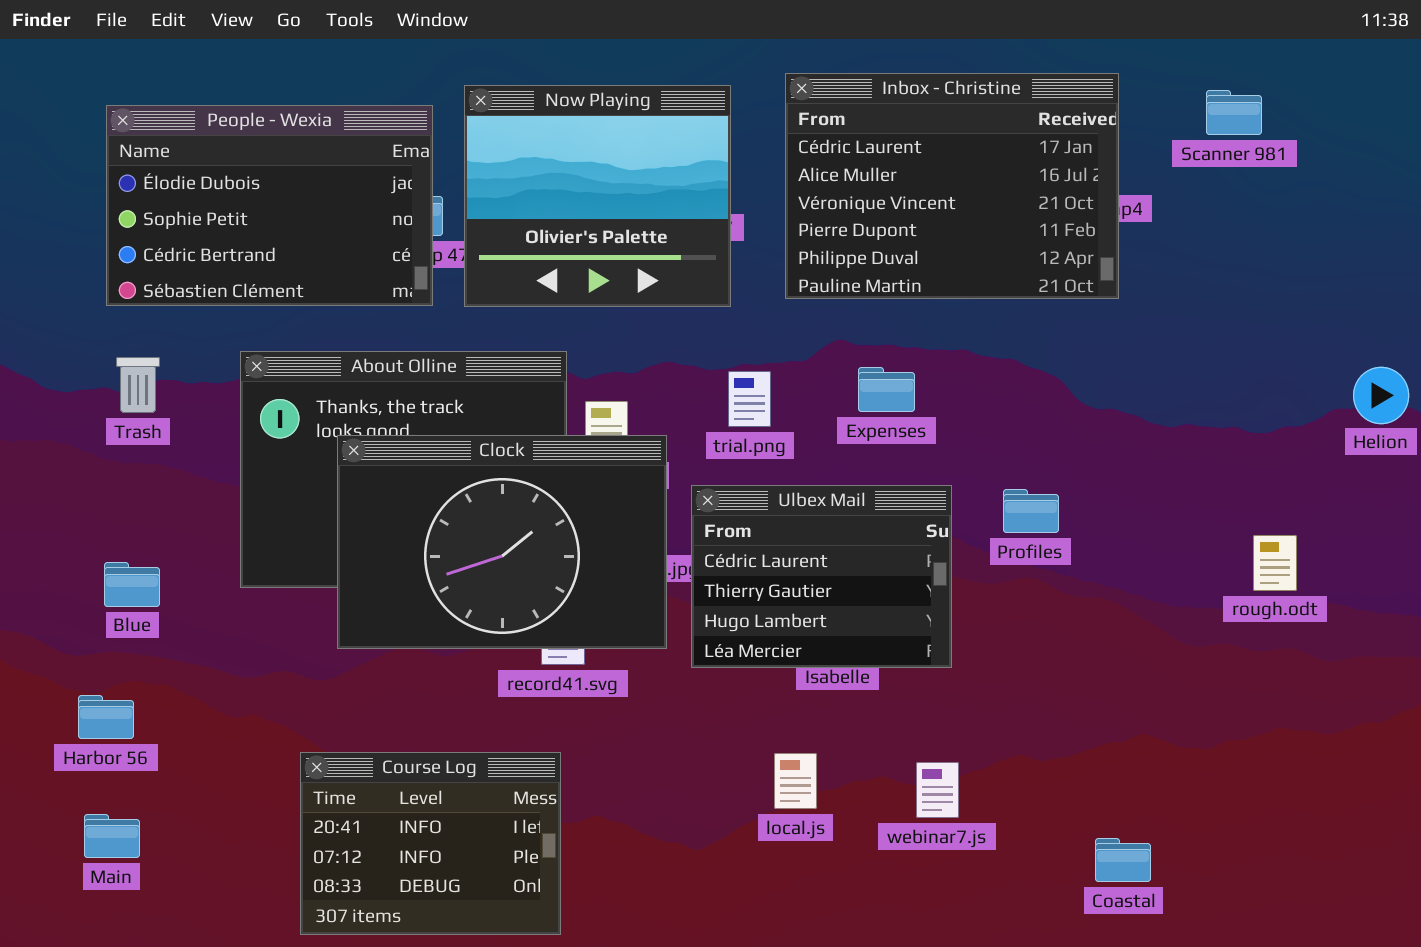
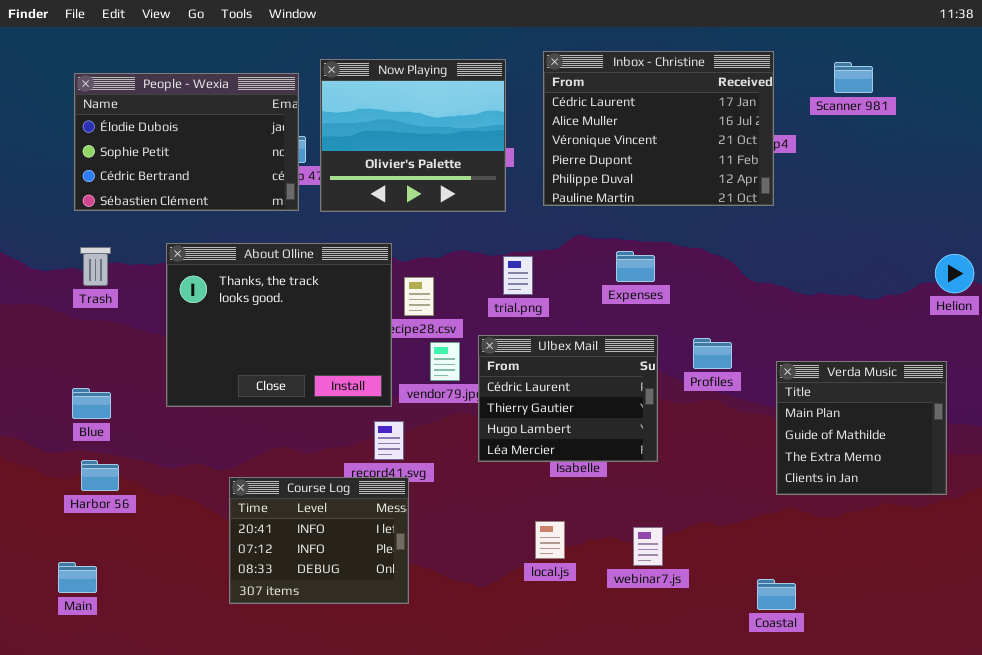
Expenses: [858,367,915,412] -> [616,251,655,282], moved
Clock: [337,435,667,649] -> none, closed
Verda Music: none -> [776,361,947,495], opened
Harbor 56: [78,695,134,739] -> [81,460,119,491], moved
Course Log: [300,752,561,935] -> [229,477,409,604], moved

